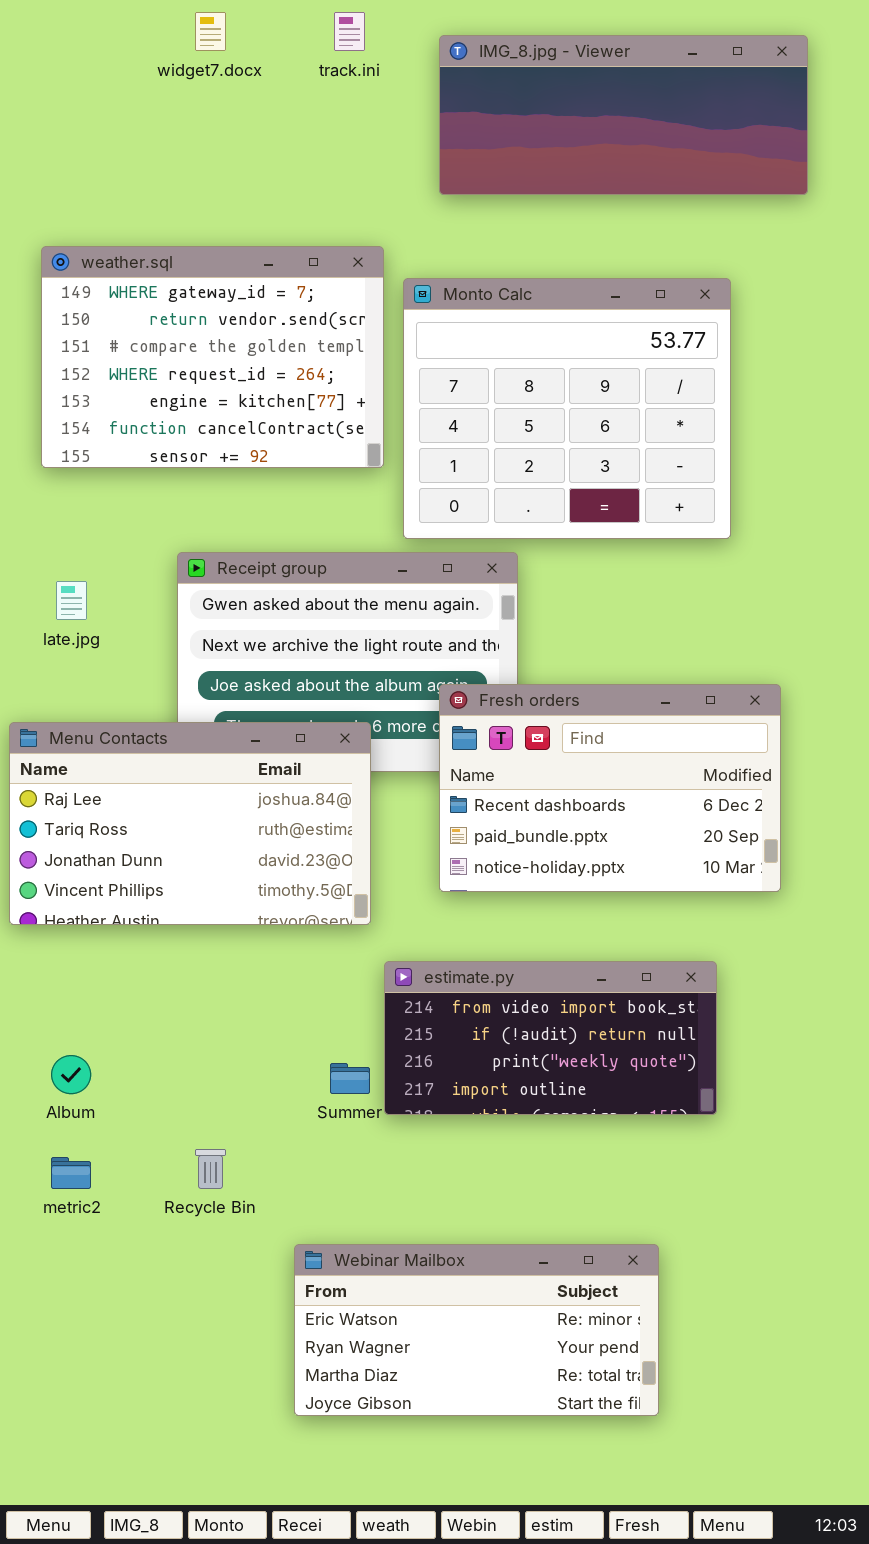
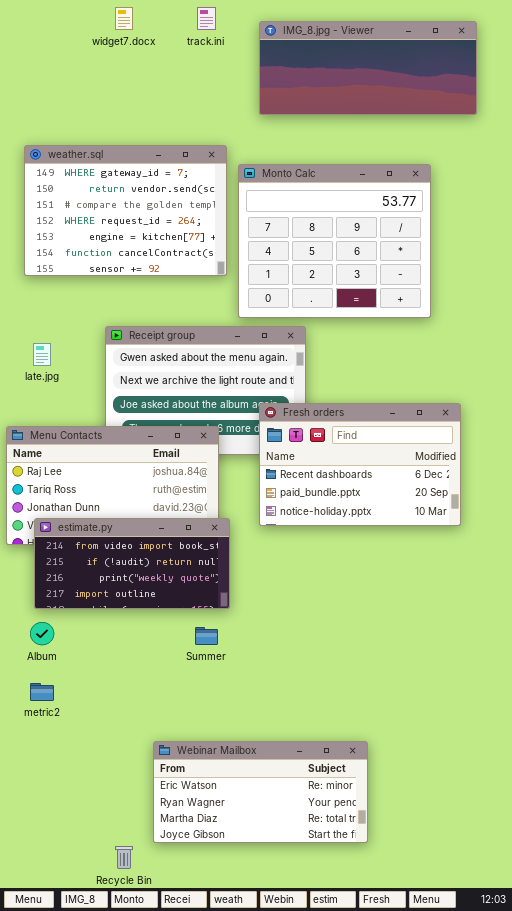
estimate.py: [384,961,717,1115] -> [34,518,230,609], moved
Recycle Bin: [195,1149,226,1189] -> [115,846,133,869], moved
Webinar Mailbox: [294,1244,659,1416] -> [153,741,368,843], moved

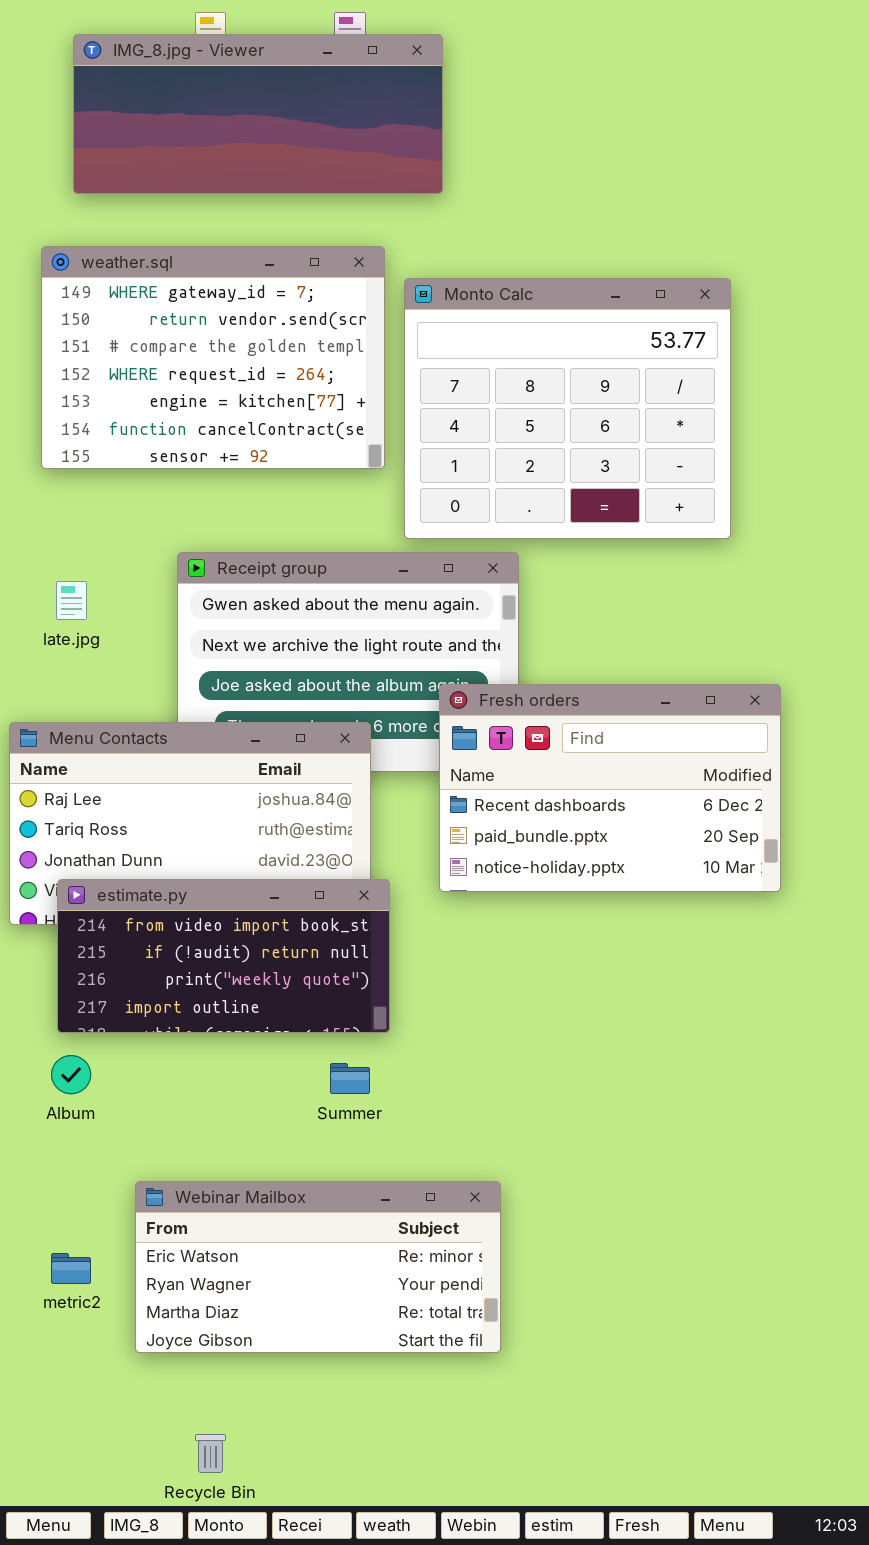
IMG_8.jpg - Viewer: [259,21,477,115] -> [73,34,443,194], moved
metric2: [30,683,54,701] -> [51,1253,91,1284], moved
Webinar Mailbox: [153,741,368,843] -> [135,1181,501,1353], moved

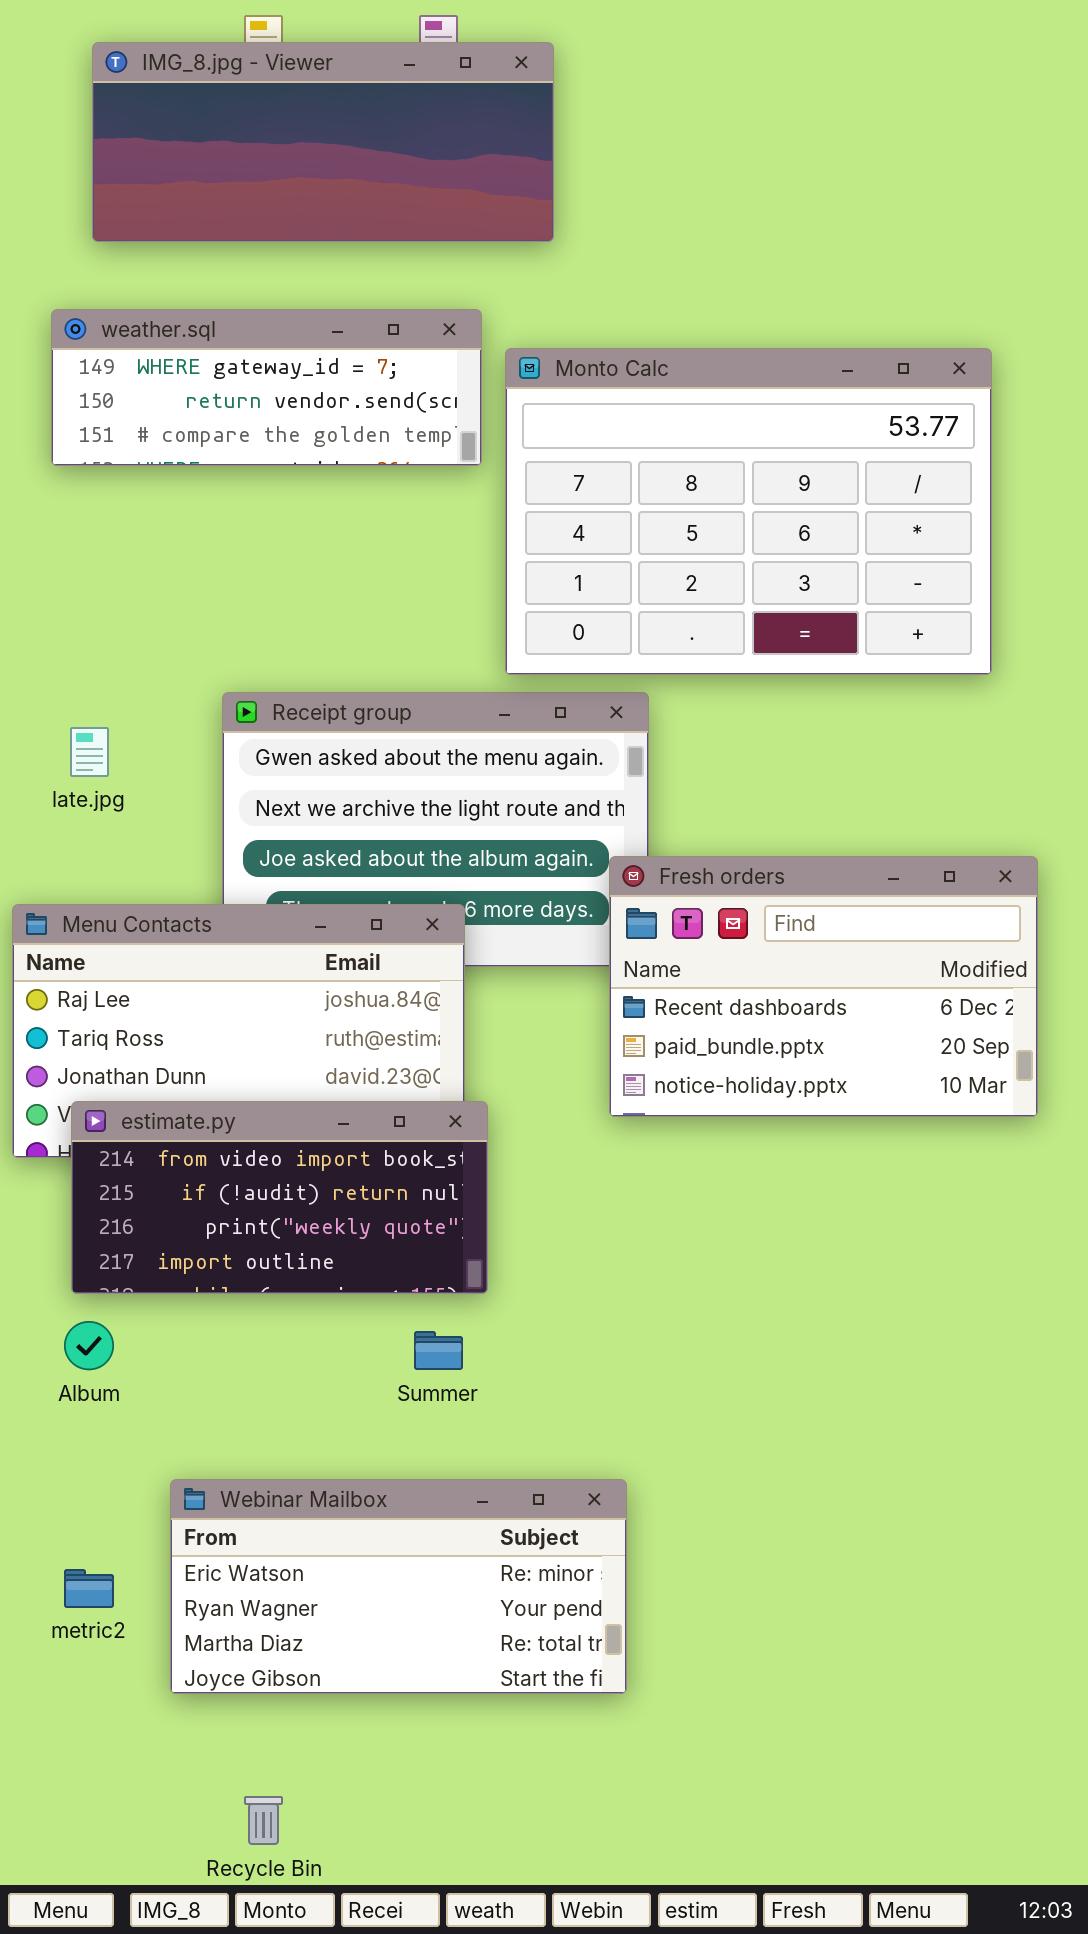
weather.sql: [41,246,385,469] -> [51,309,482,466], resized
Monto Calc: [404,278,731,539] -> [505,348,992,675], resized
Fresh orders: [439,684,781,892] -> [609,856,1038,1117], moved

